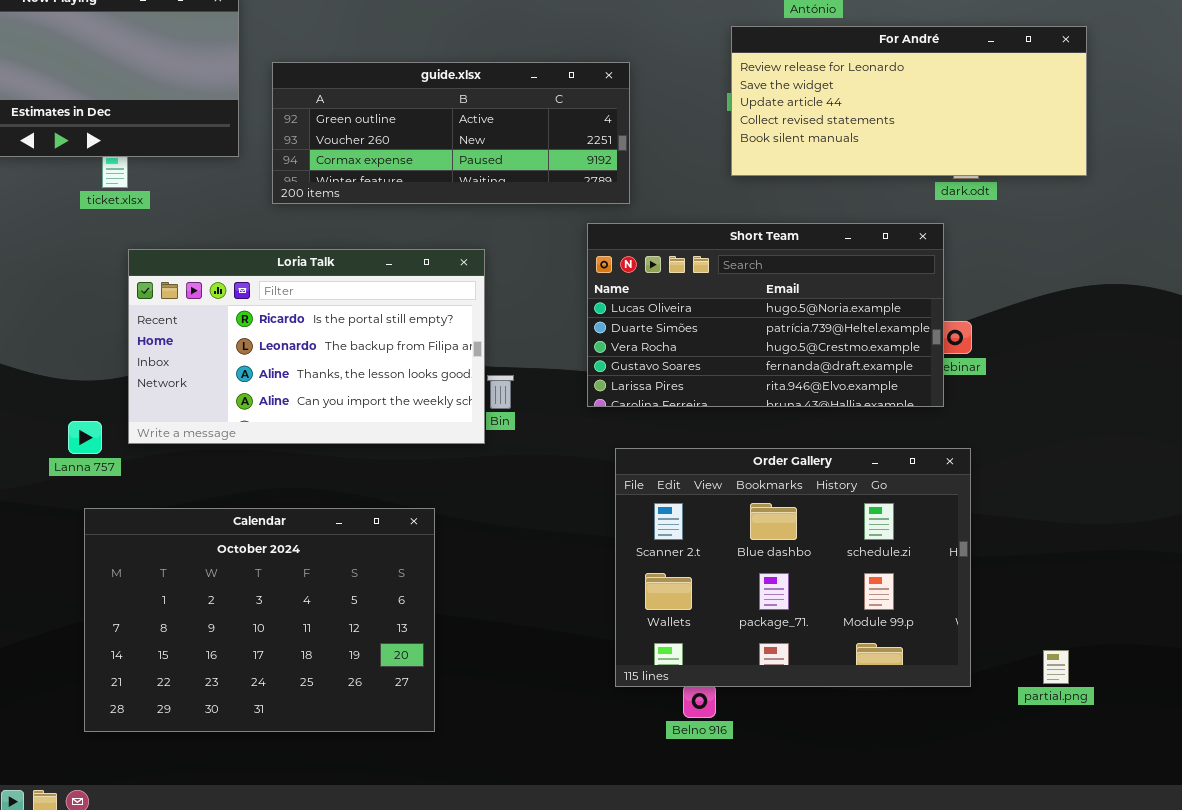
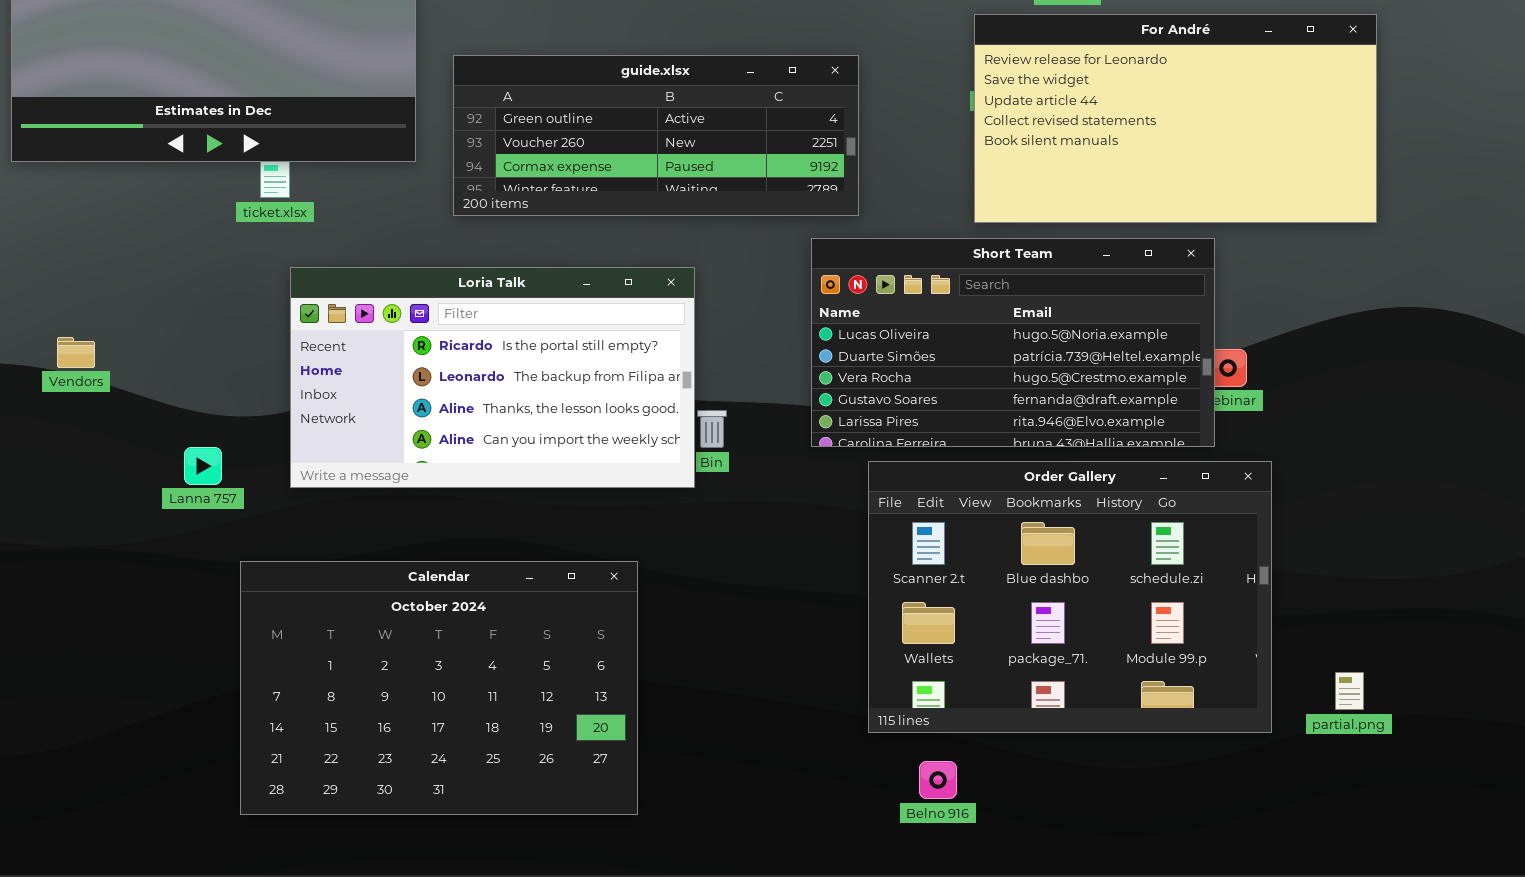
For André: [731,26,1087,176] -> [974,14,1377,223], resized
Lanna 757: [68,421,102,454] -> [184,447,222,485], moved
Order Gallery: [615,448,971,687] -> [868,461,1272,733], moved
partial.png: [1043,650,1069,684] -> [1335,672,1364,710], moved

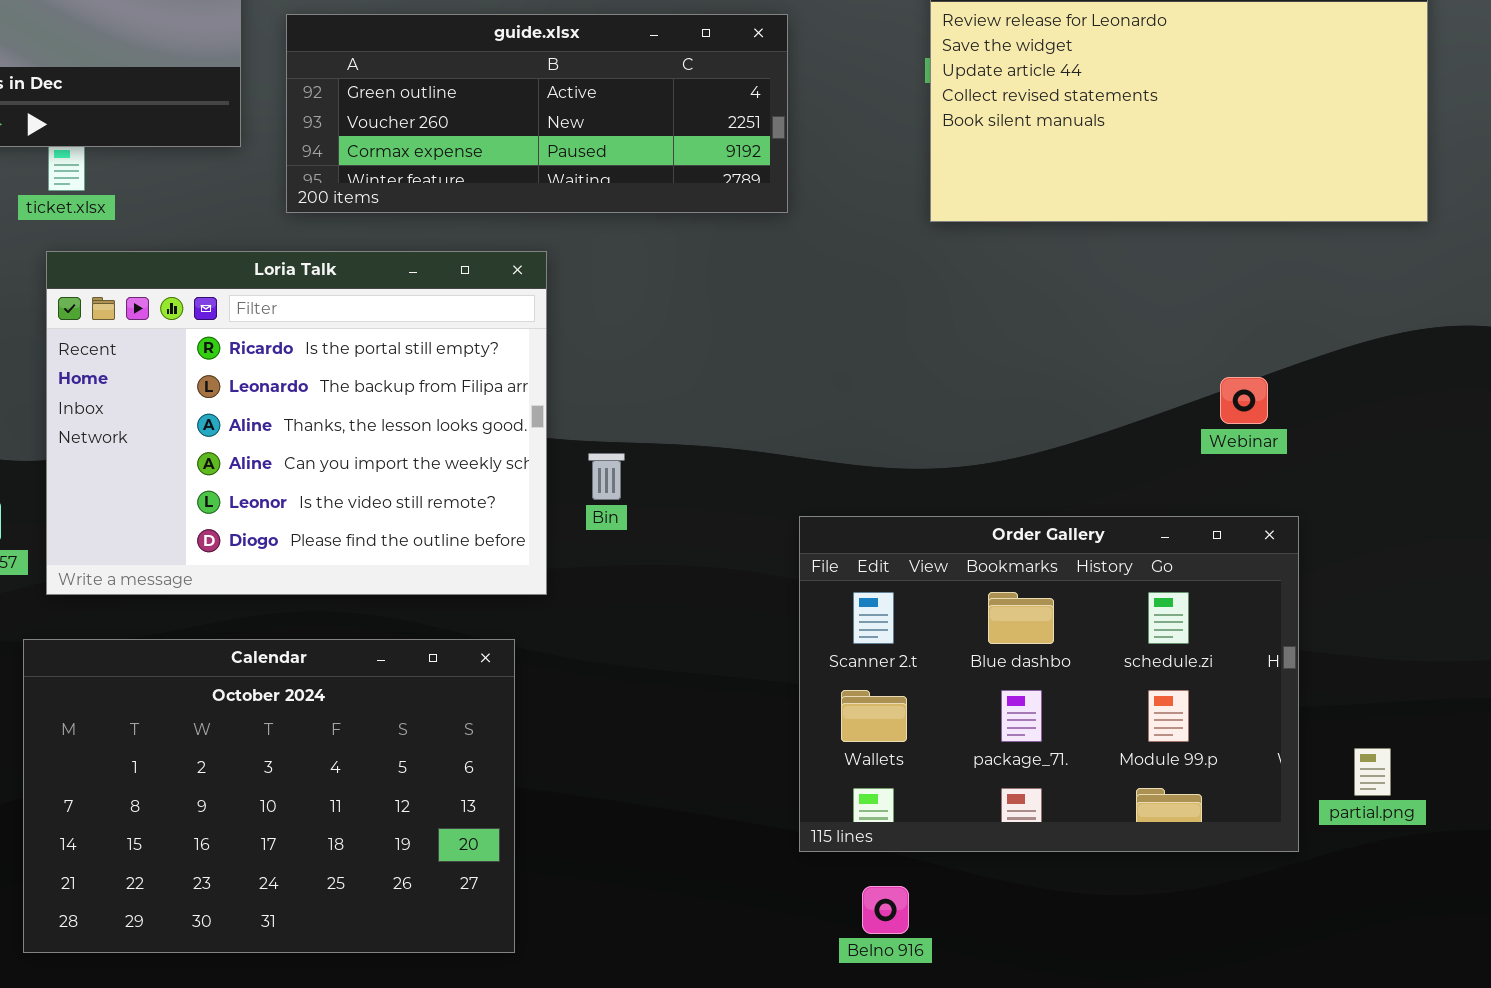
Short Team: [811,238,1215,447] -> none, closed
Loria Talk: [290,267,695,488] -> [46,251,547,595], moved, resized
partial.png: [1335,672,1364,710] -> [1354,748,1391,796], moved

